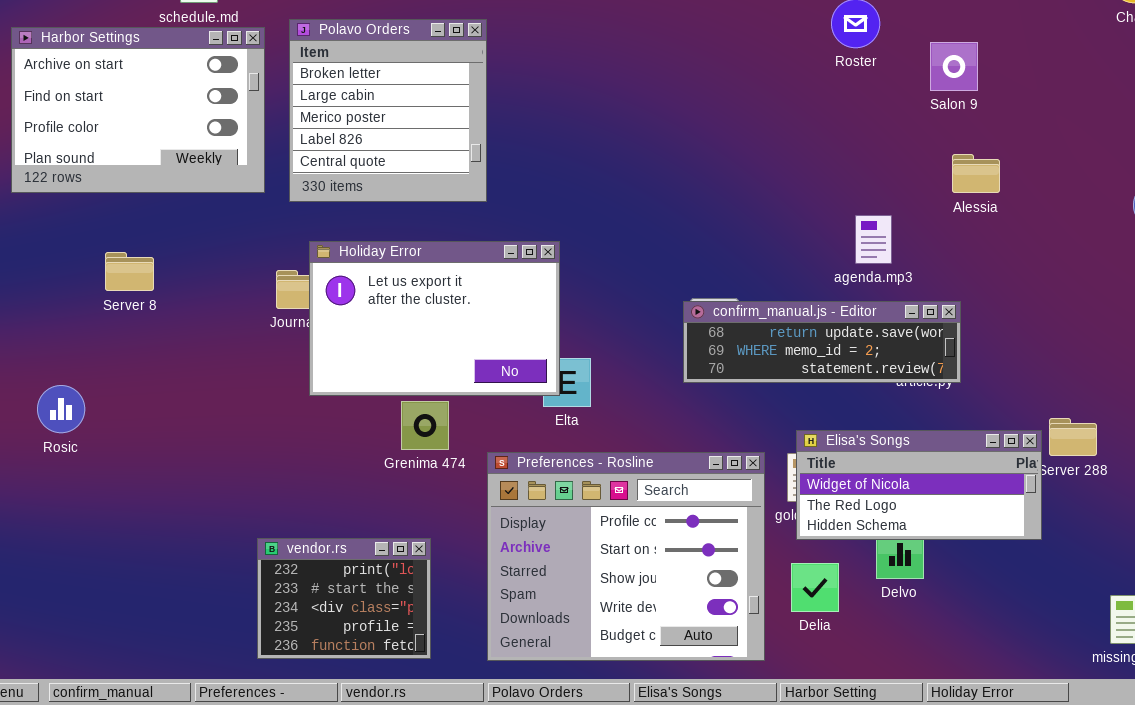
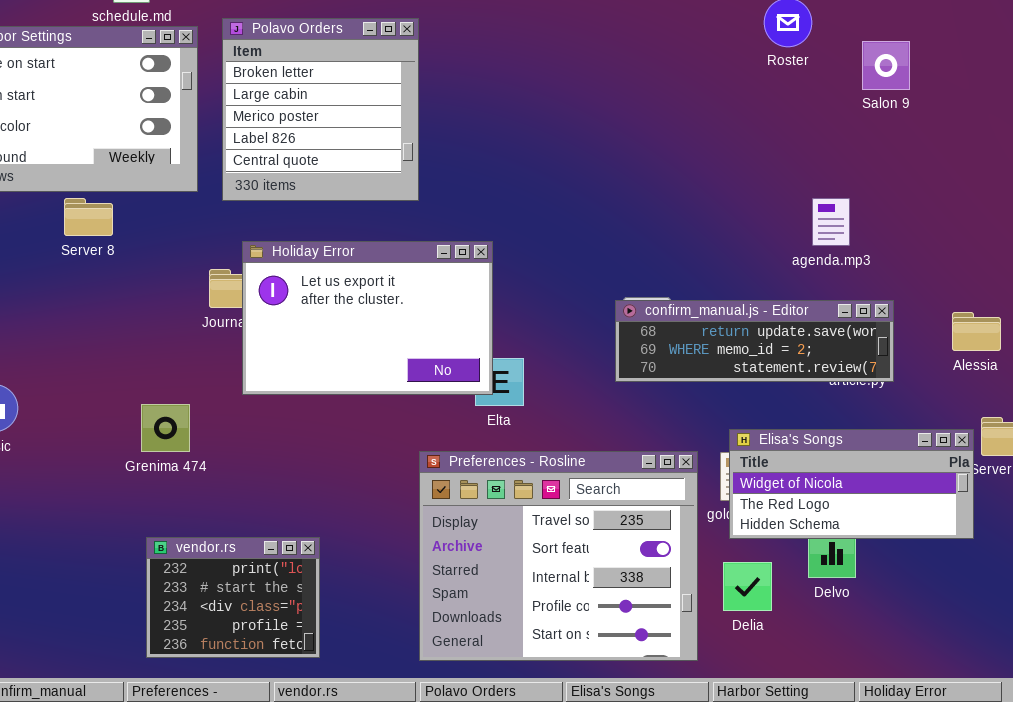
Alessia: [952,154,1000,193] -> [952,312,1001,351], moved
agenda.mp3: [855,215,892,264] -> [812,198,850,246], moved
Server 8: [105,252,154,291] -> [64,198,113,236], moved
Grenima 474: [401,401,449,450] -> [141,404,190,452], moved
Preferences - Rosline: [487,452,765,661] -> [419,451,698,661], scrolled up 3 rows
vendor.rs: [257,538,431,659] -> [146,537,320,658], moved

